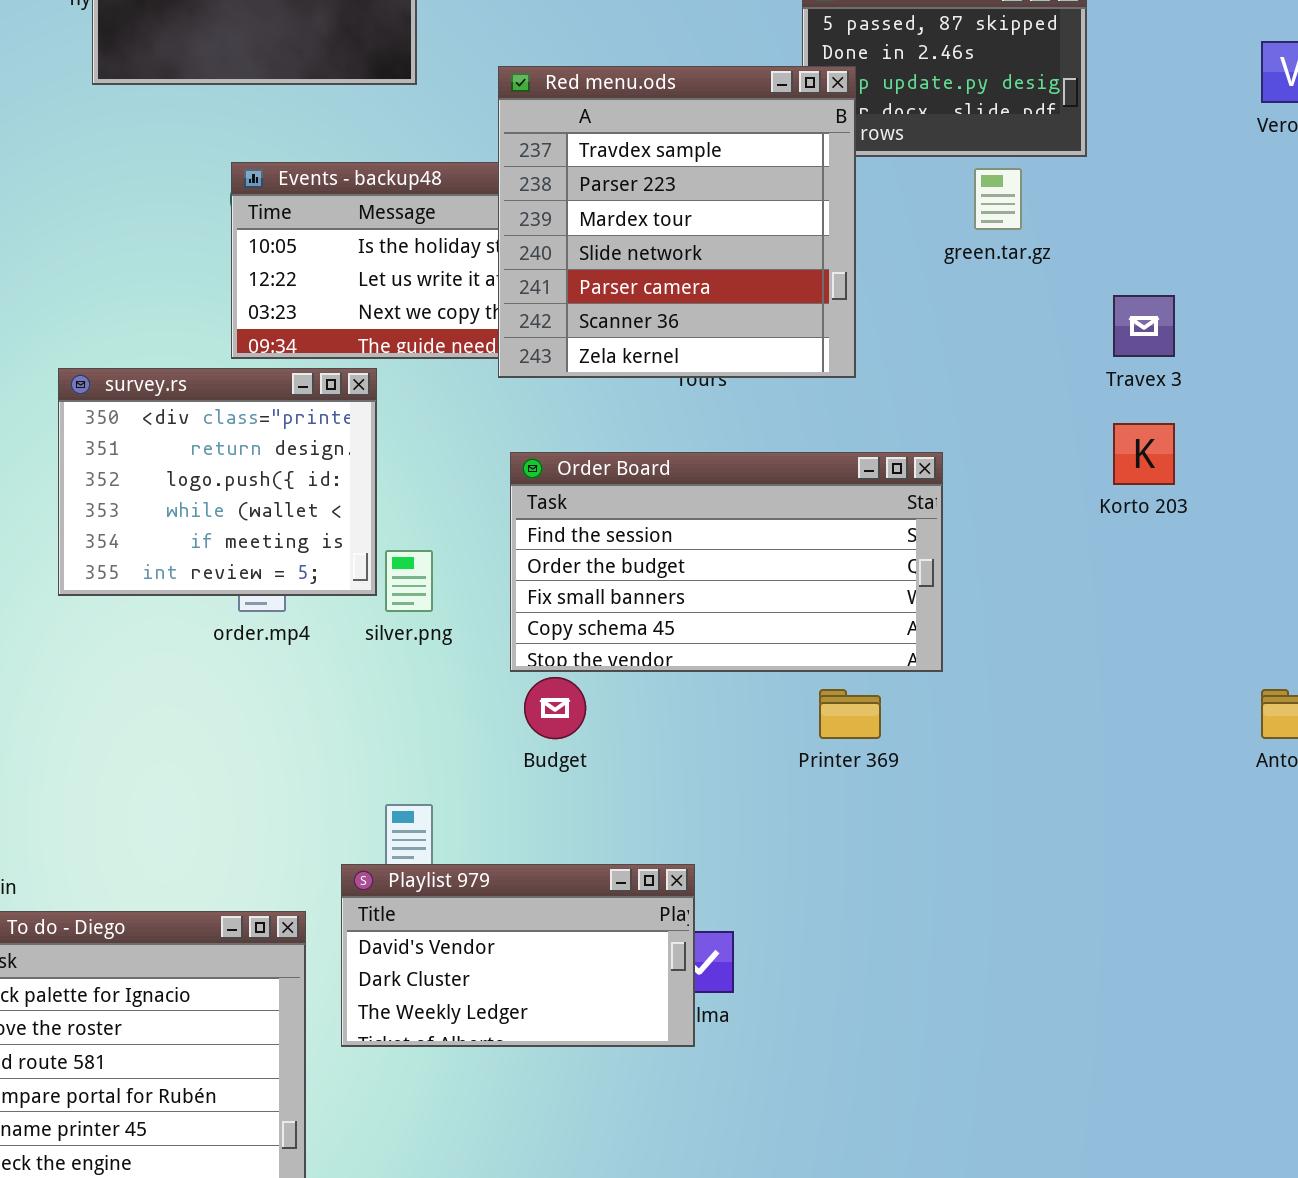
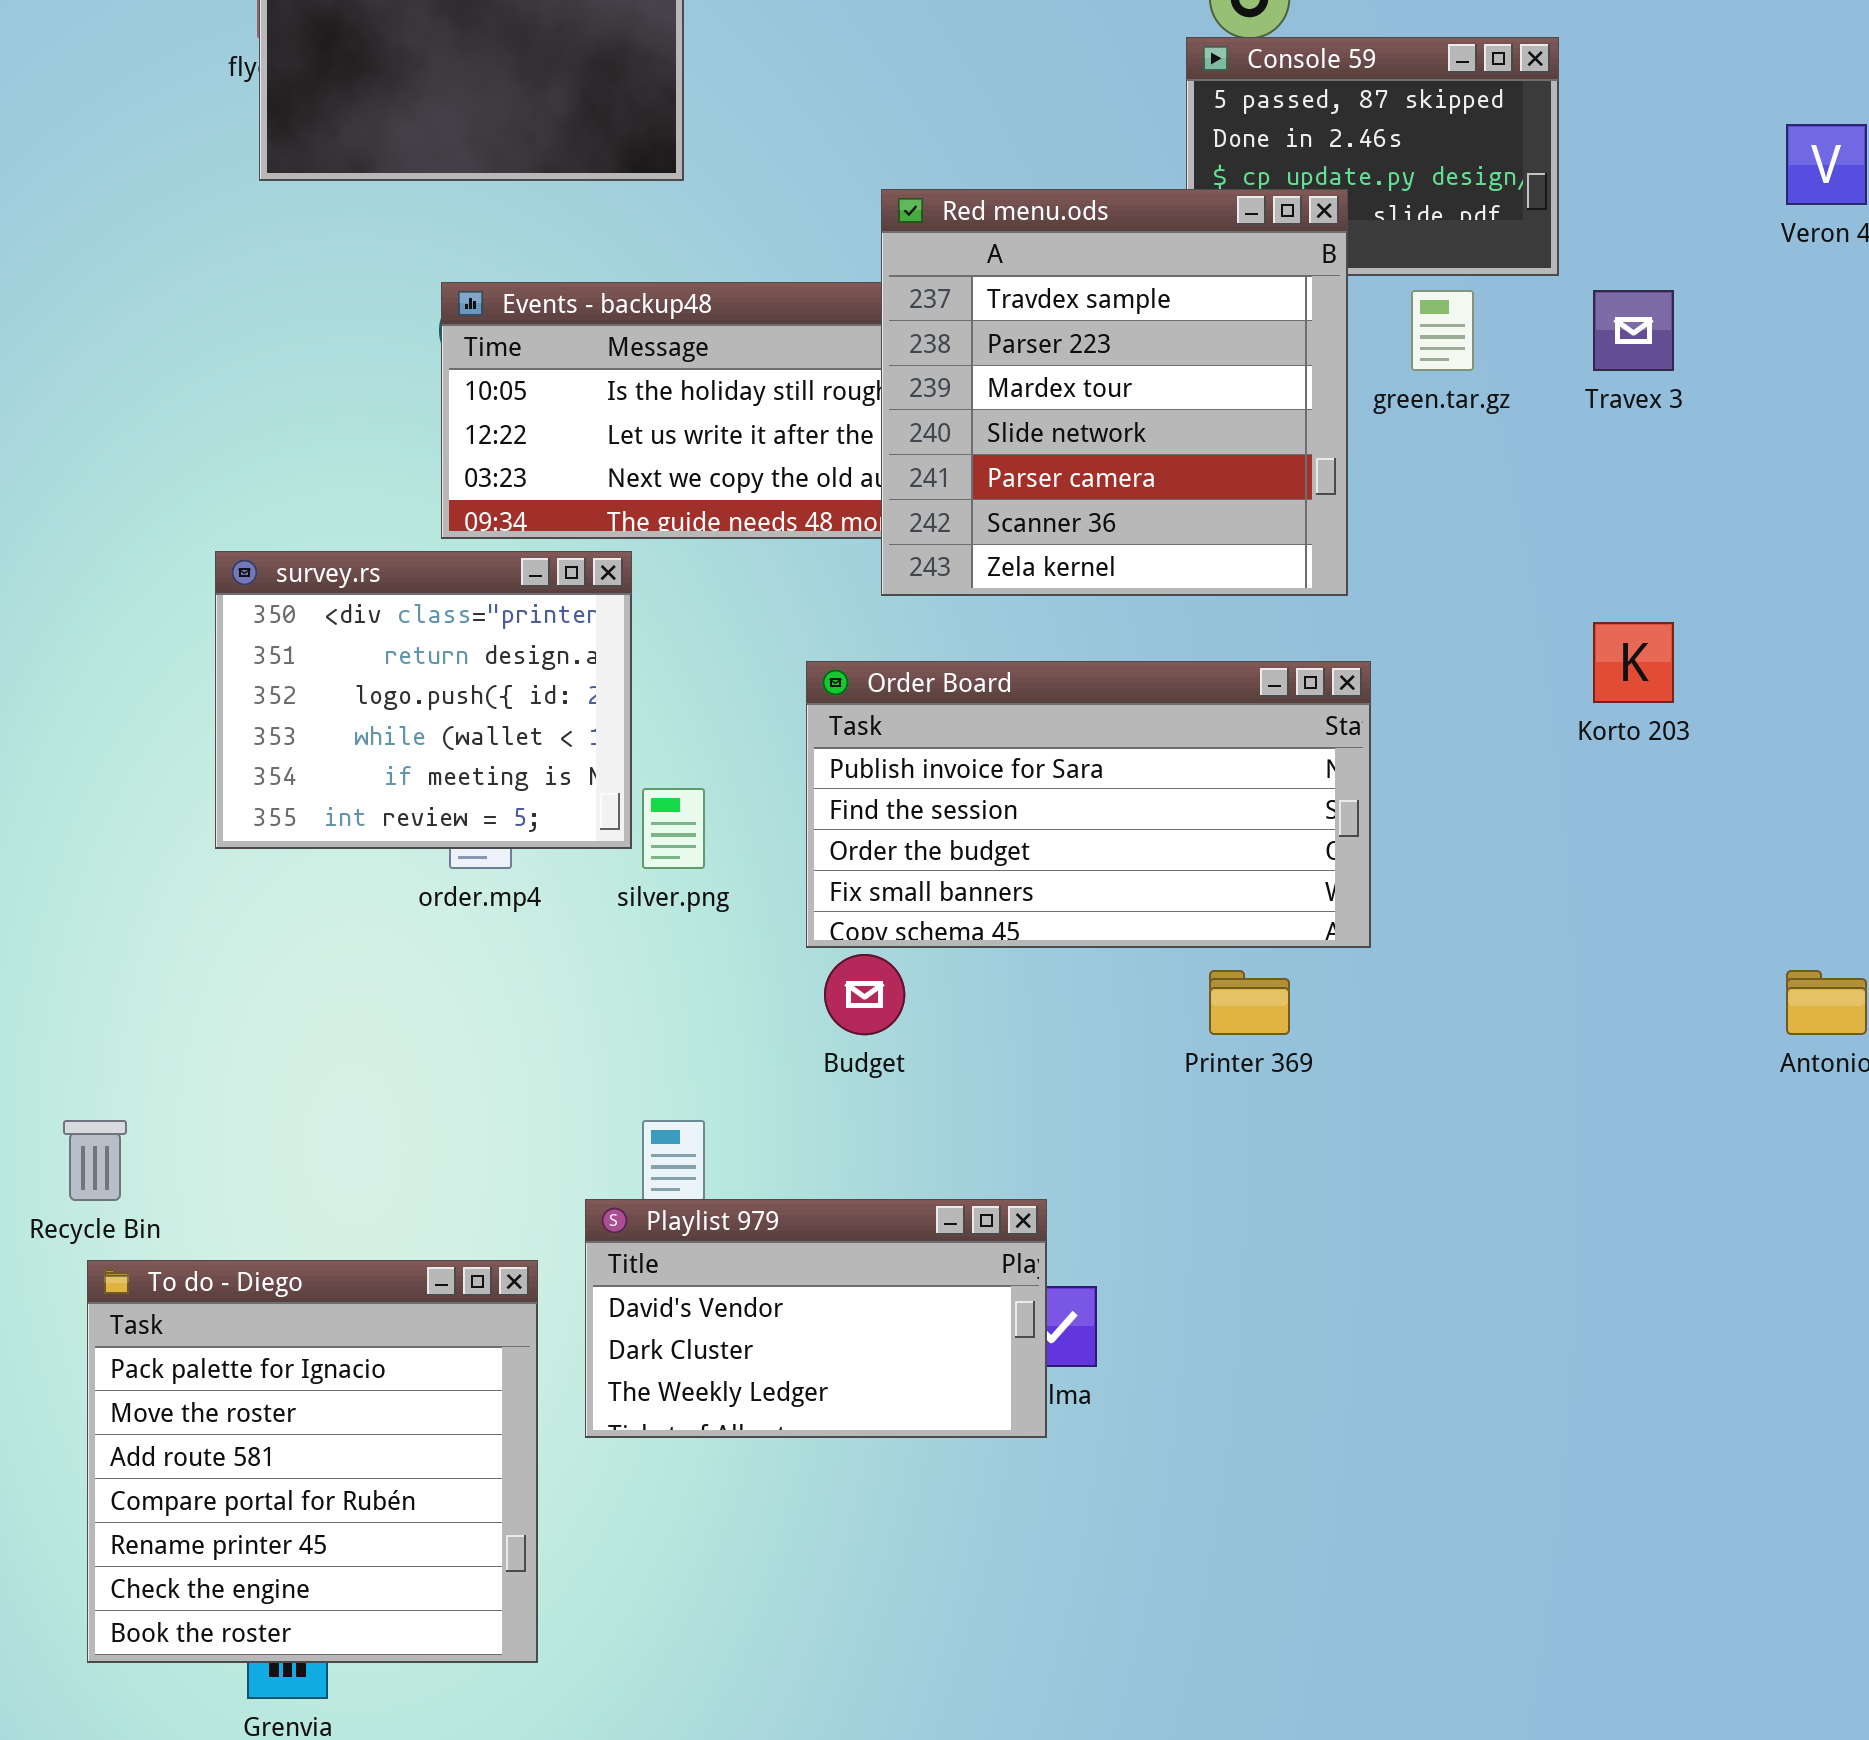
Red menu.ods: [498,66,856,378] -> [881,189,1348,596], moved
Travex 3: [1113,295,1175,357] -> [1593,290,1674,371], moved
Order Board: [510,452,943,672] -> [806,661,1371,948], scrolled up 1 row

